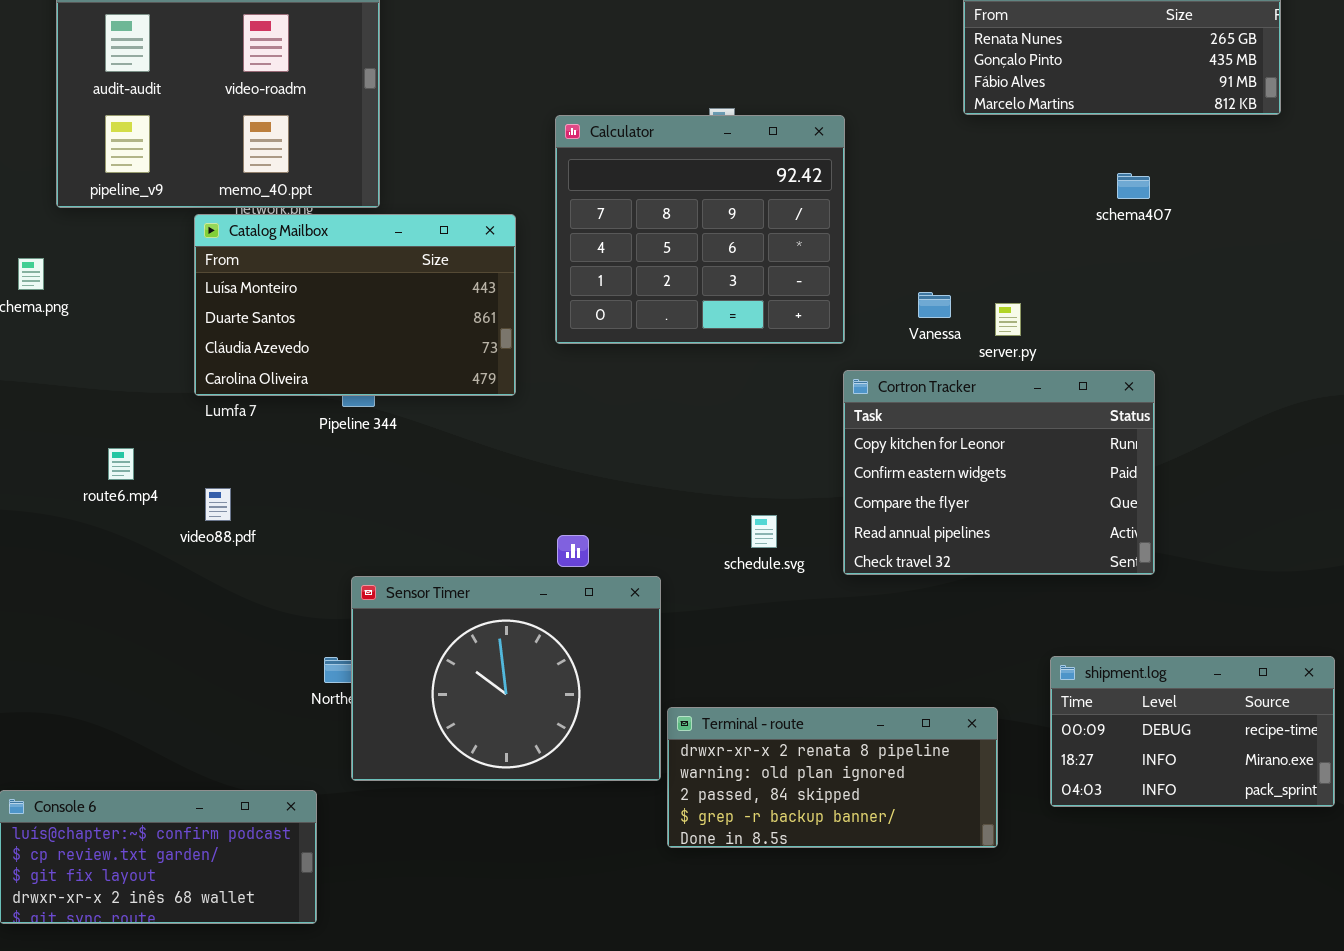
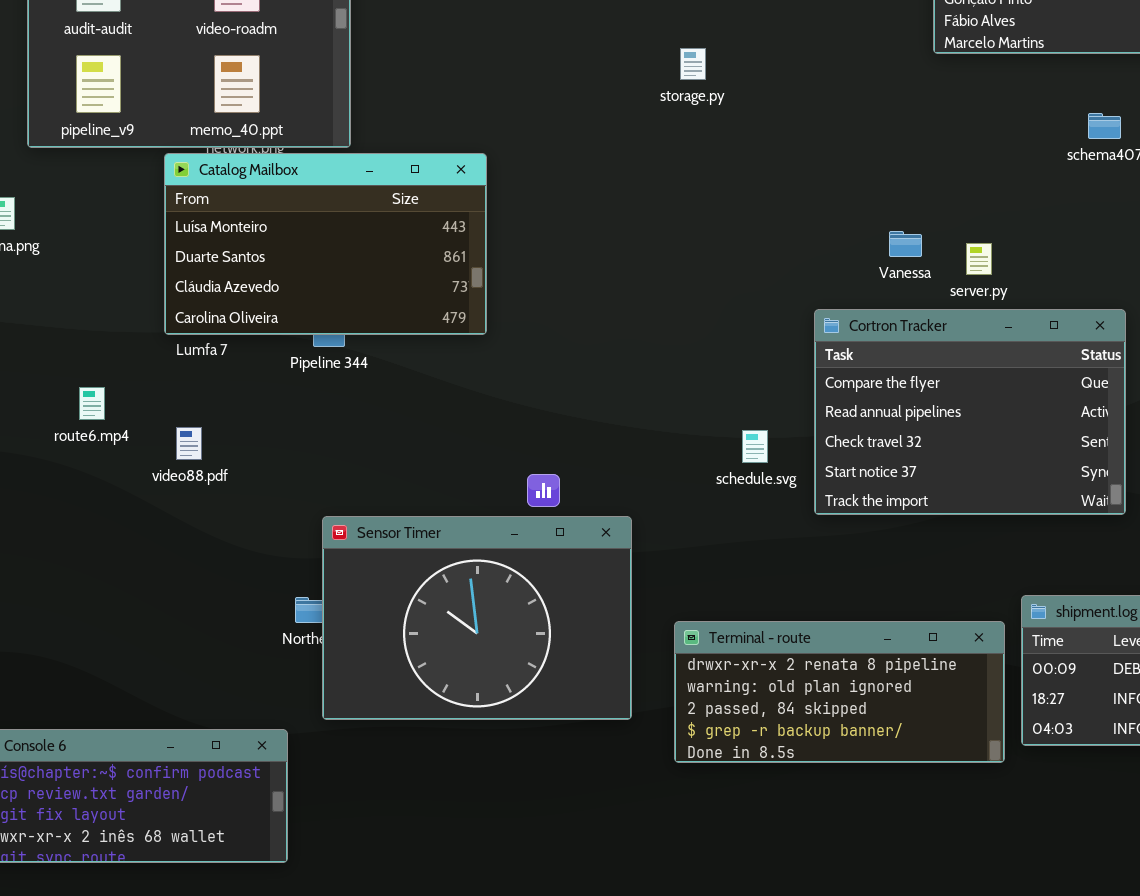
Calculator: [555,115,845,344] -> none, closed
Cortron Tracker: [843,370,1155,575] -> [814,309,1126,515], scrolled down 2 rows
schedule.svg: [751,515,777,548] -> [742,430,768,463], moved
Terminal - route: [667,707,998,848] -> [674,621,1005,763], moved

